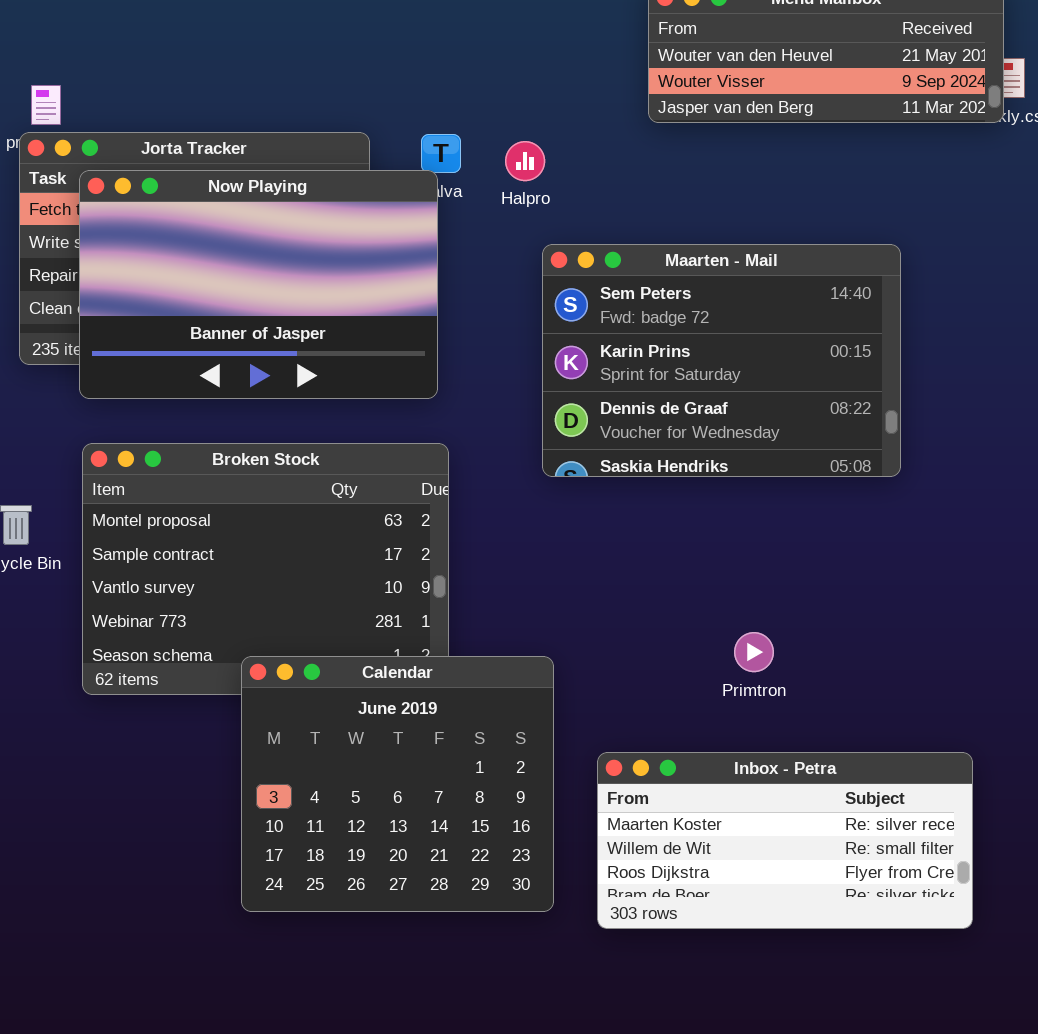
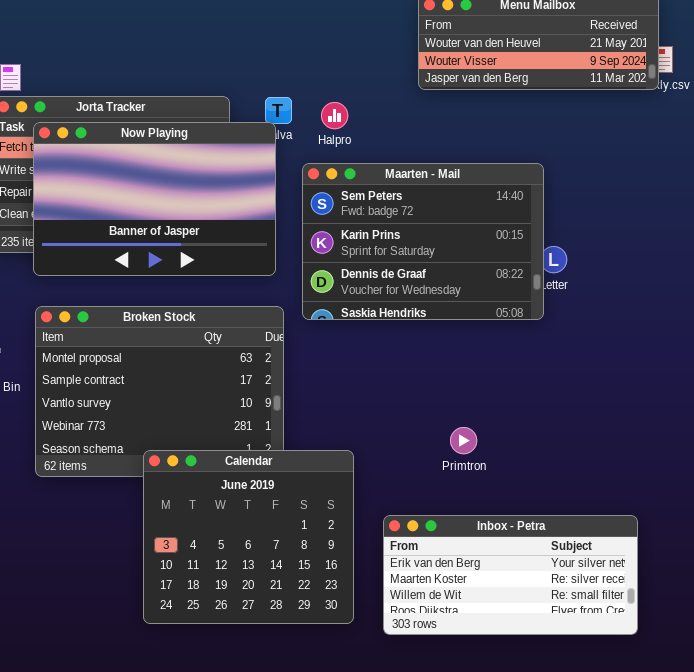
Maarten - Mail: [542,244,901,477] -> [302,163,544,320], moved
Primtron: [734,632,774,672] -> [450,427,477,454], moved
Inbox - Petra: [597,752,973,929] -> [383,515,638,635], scrolled up 1 row

